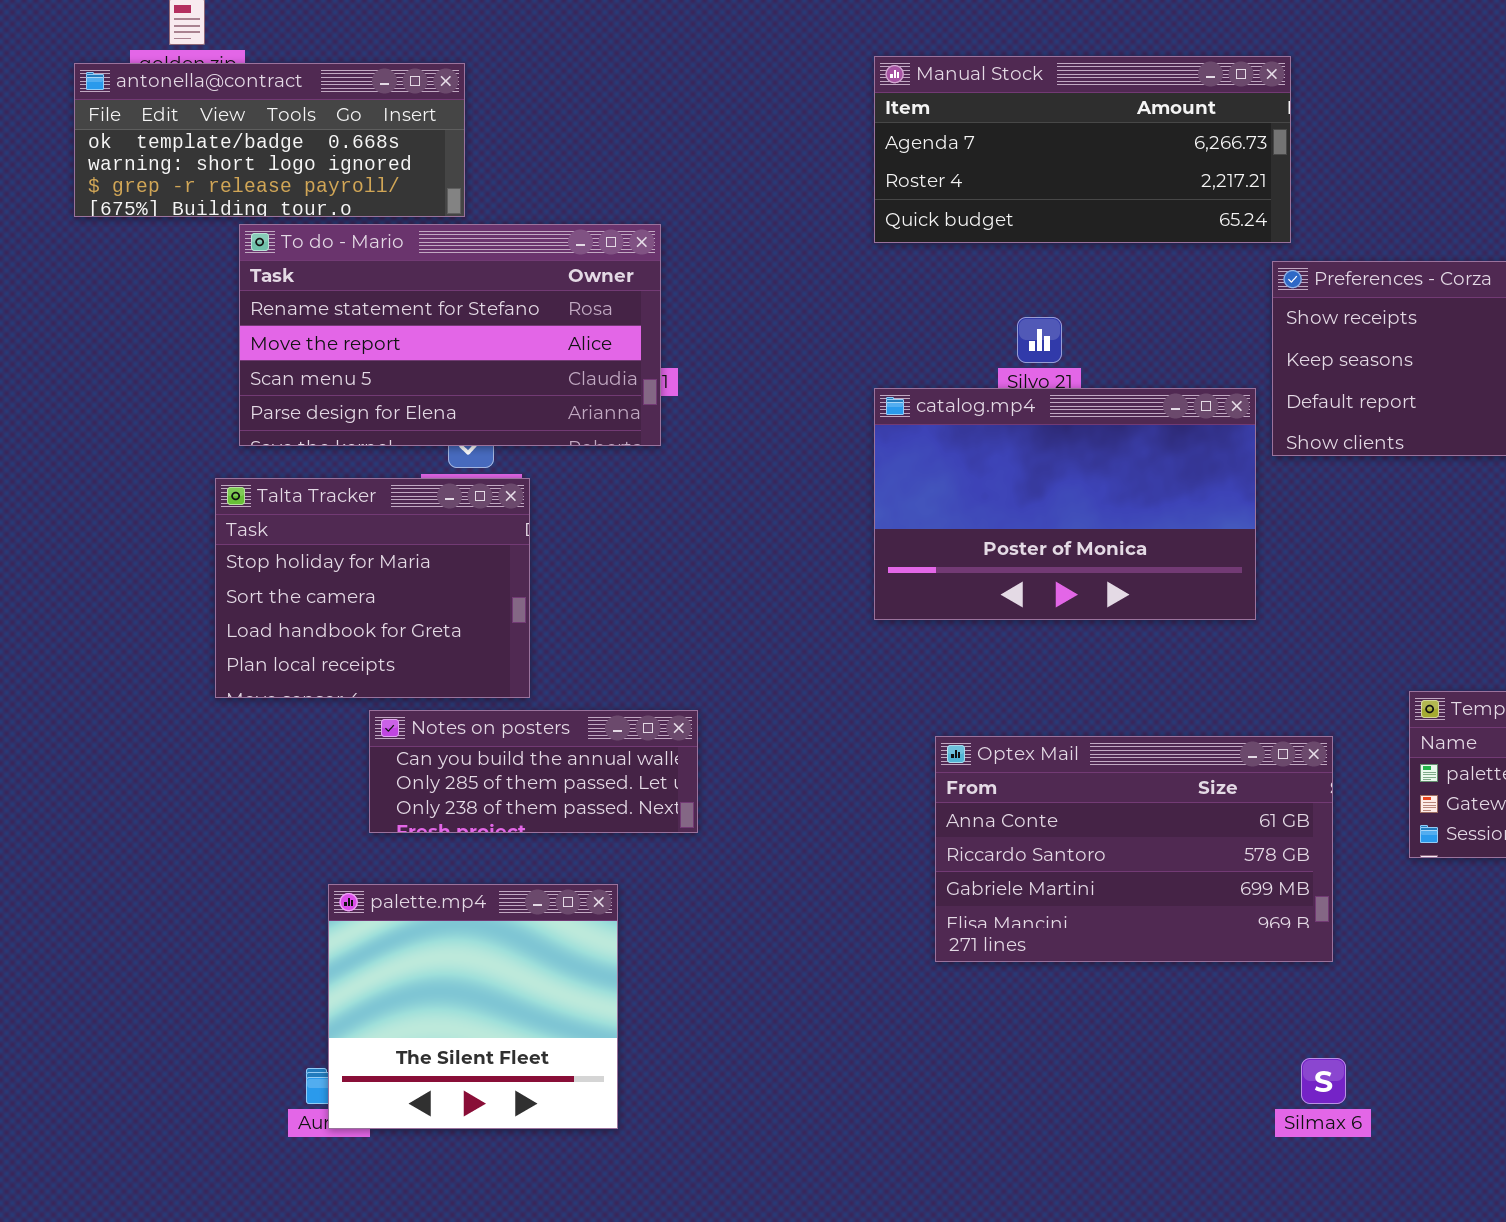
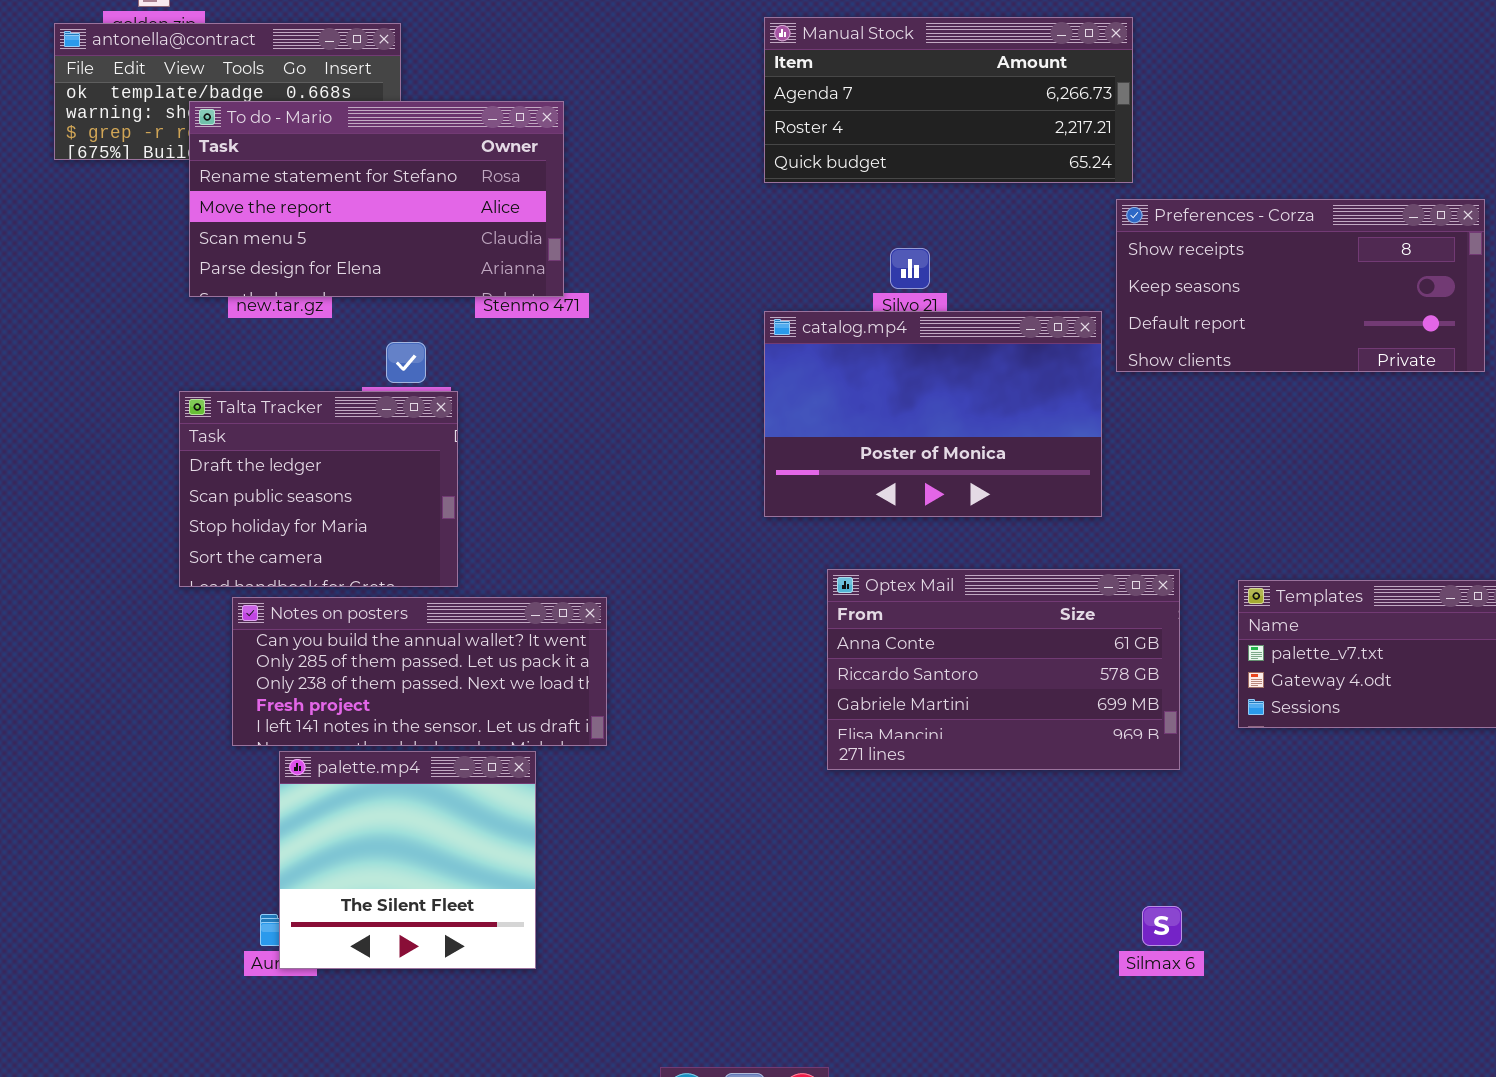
To do - Mario: [239,224,661,446] -> [189,101,564,297], moved
Talta Tracker: [215,478,530,698] -> [179,391,458,587], scrolled up 2 rows
Notes on posters: [369,710,698,833] -> [232,597,607,746], resized
Optex Mail: [935,736,1333,962] -> [827,569,1180,770], moved

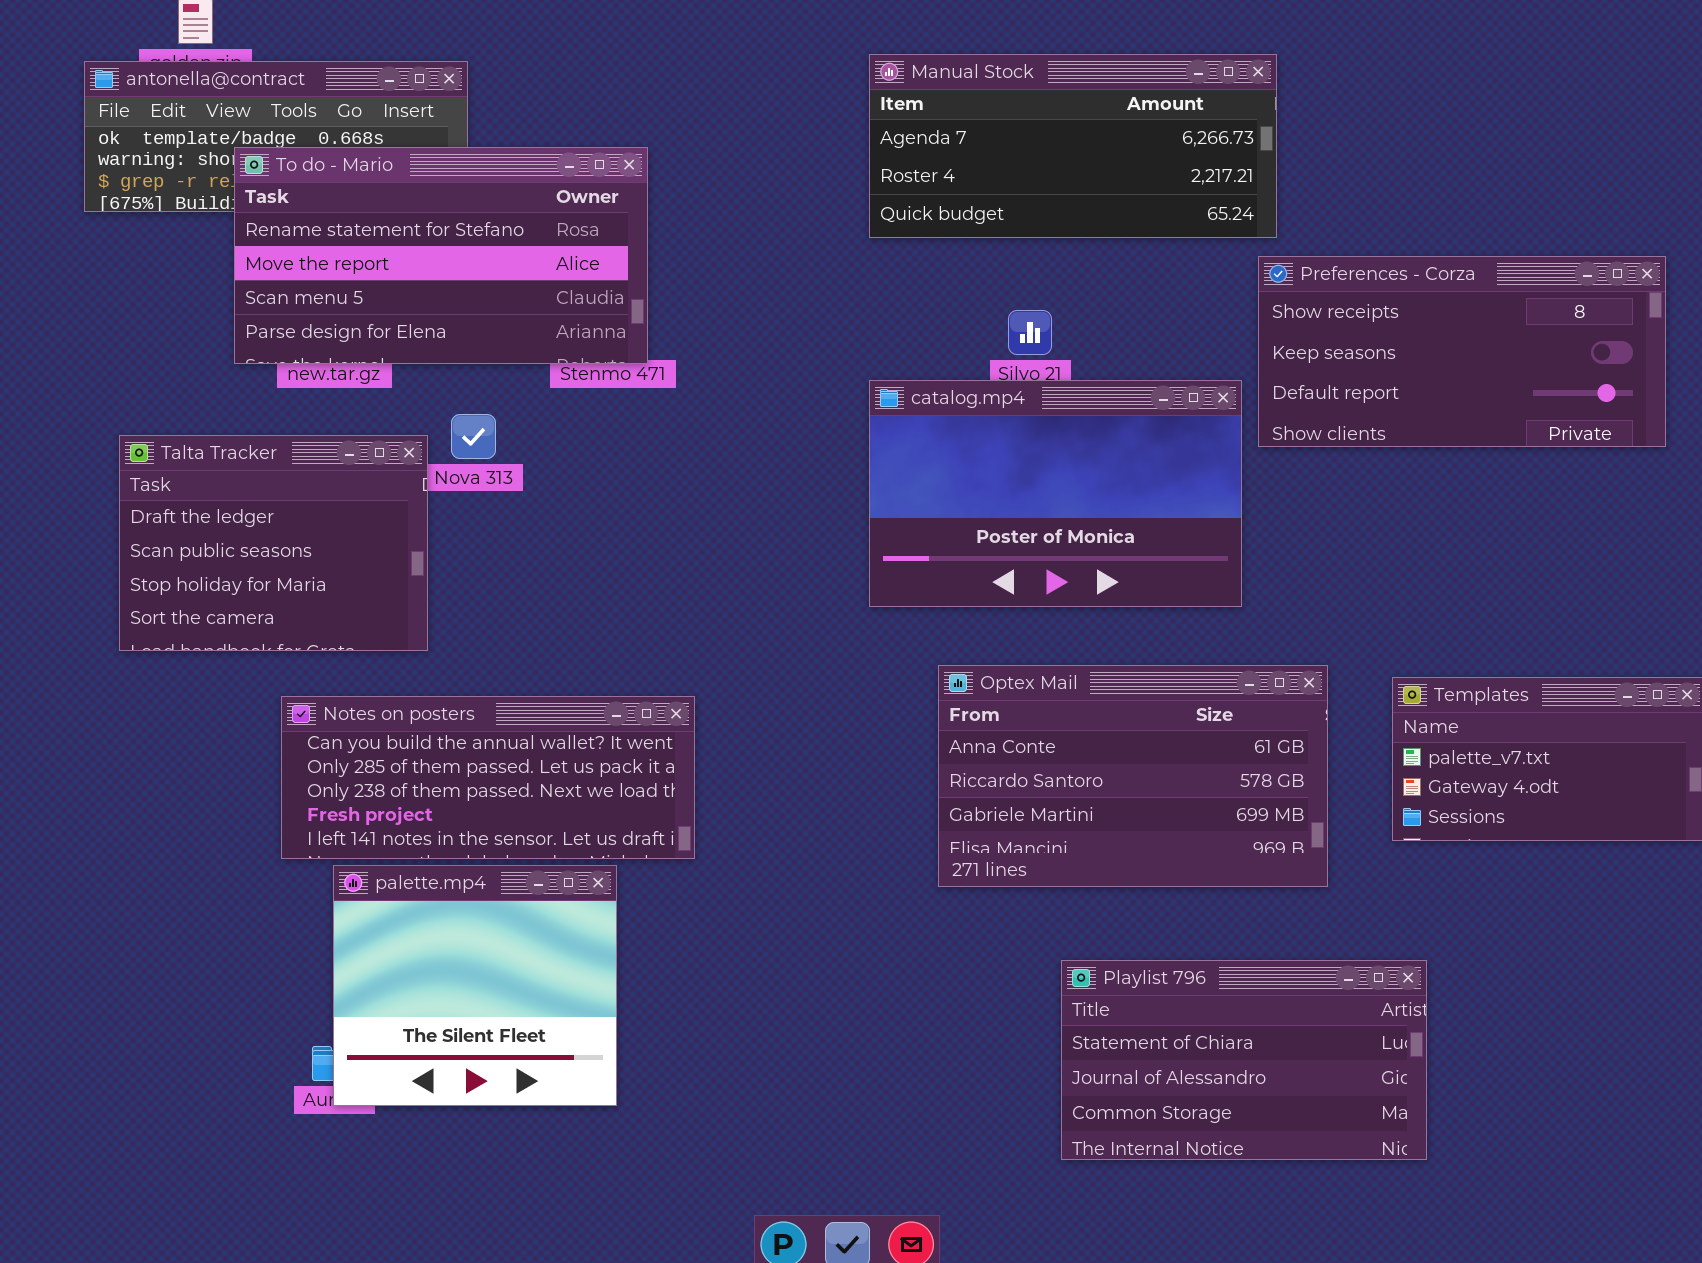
Talta Tracker: [179,391,458,587] -> [119,435,428,651], moved
Playlist 796: none -> [1061,960,1427,1160], opened

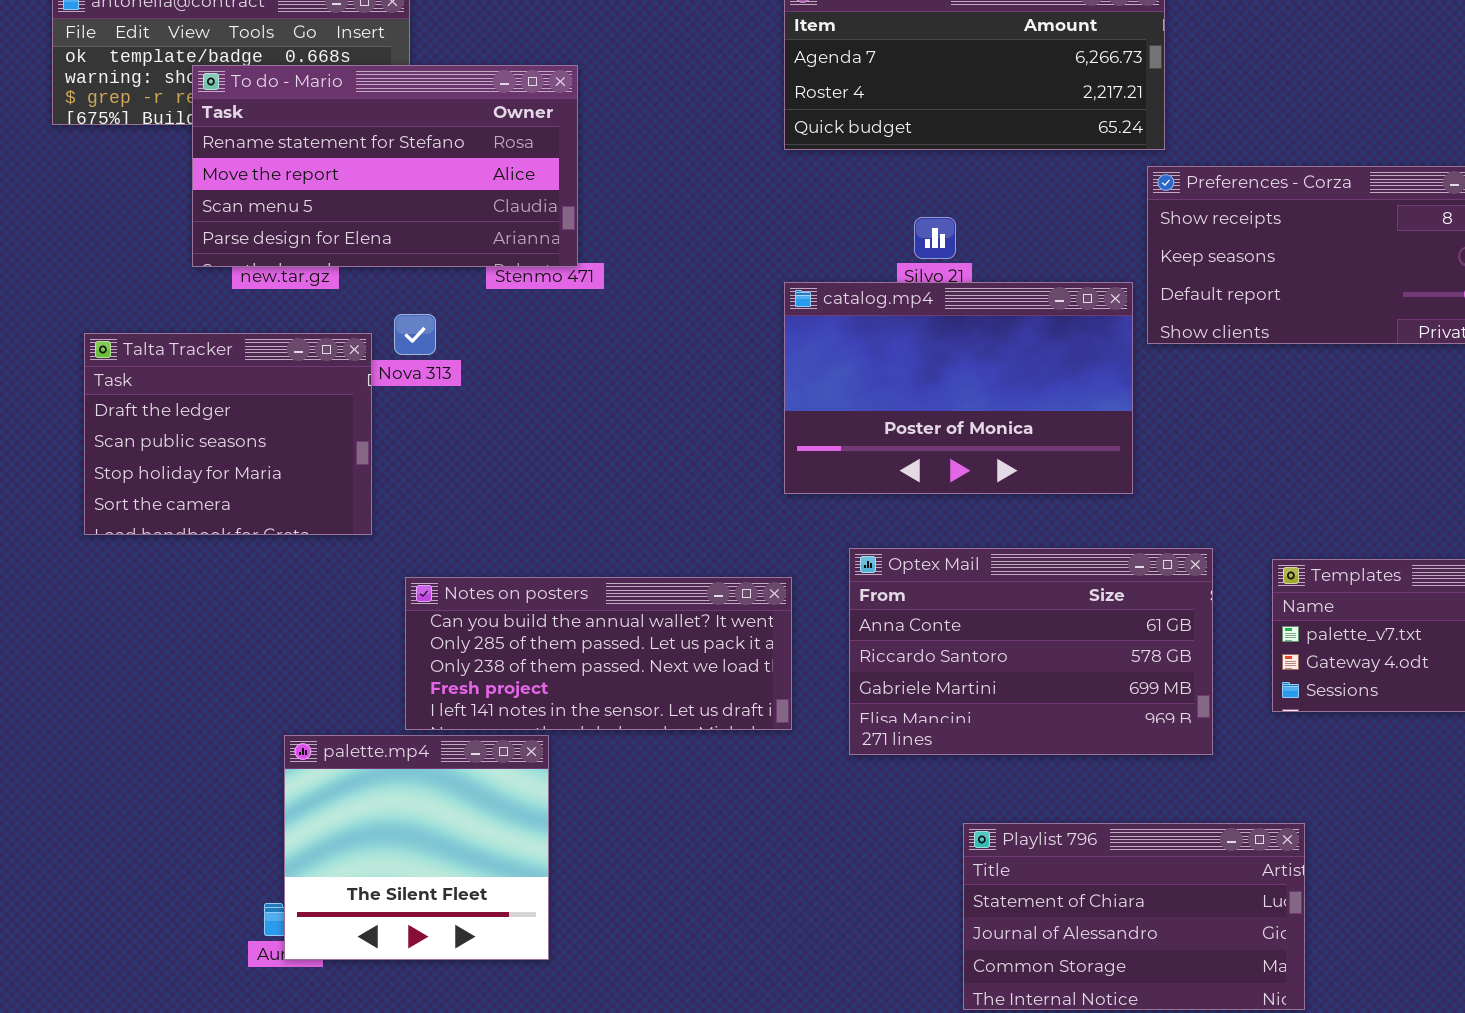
Notes on posters: [281,696,695,859] -> [405,577,792,730], moved

